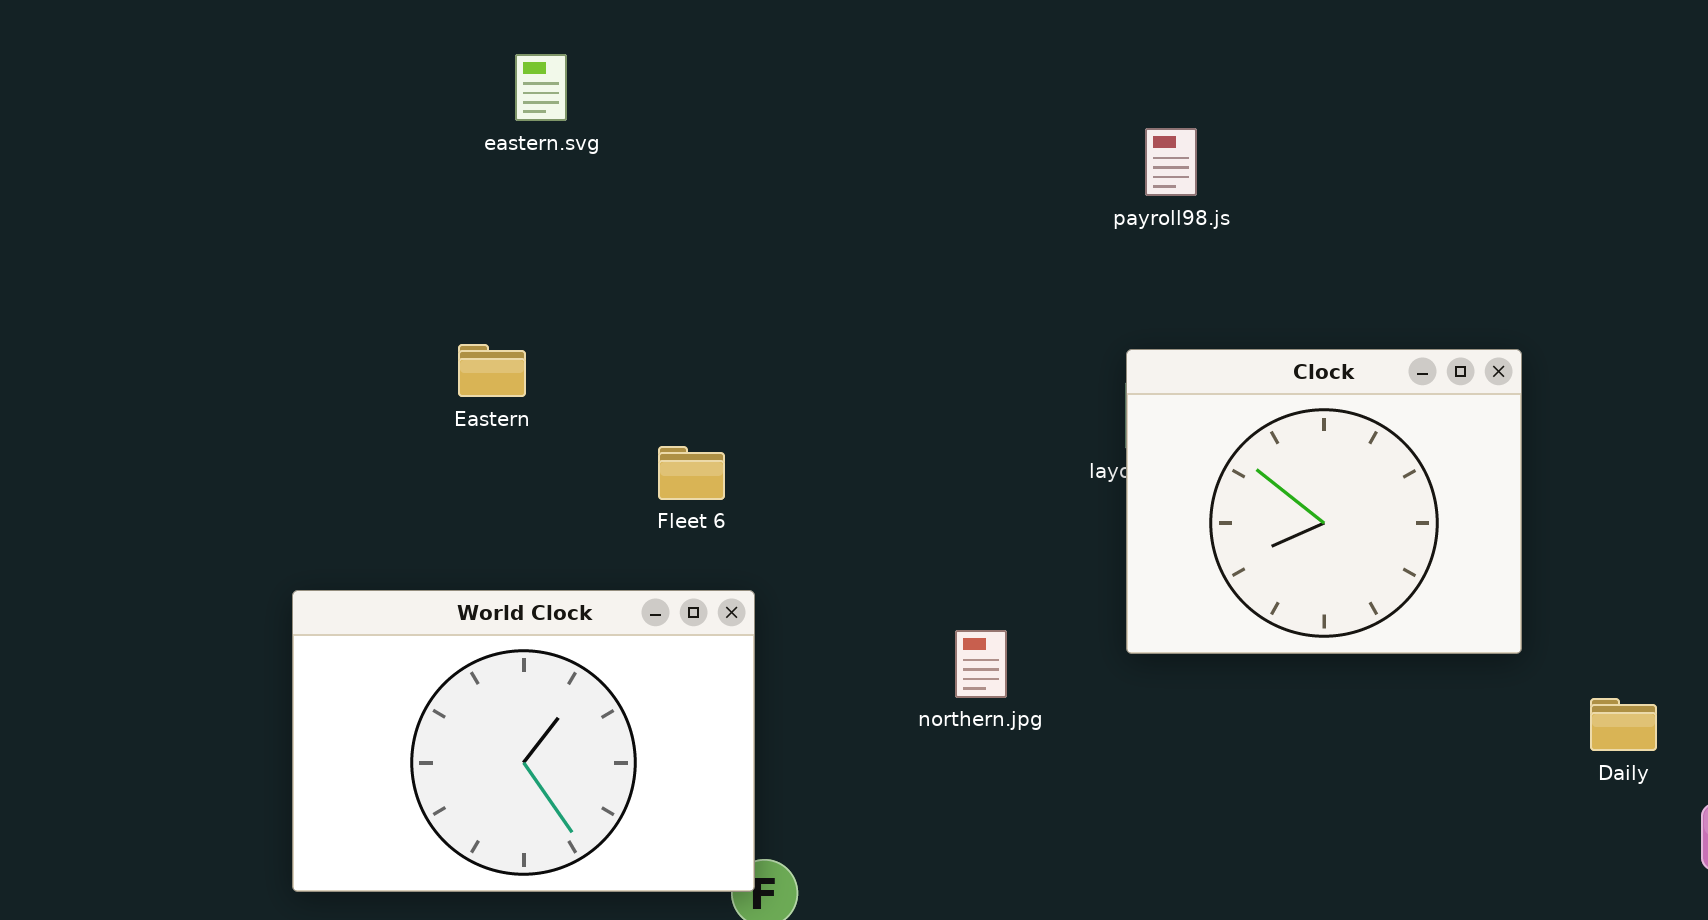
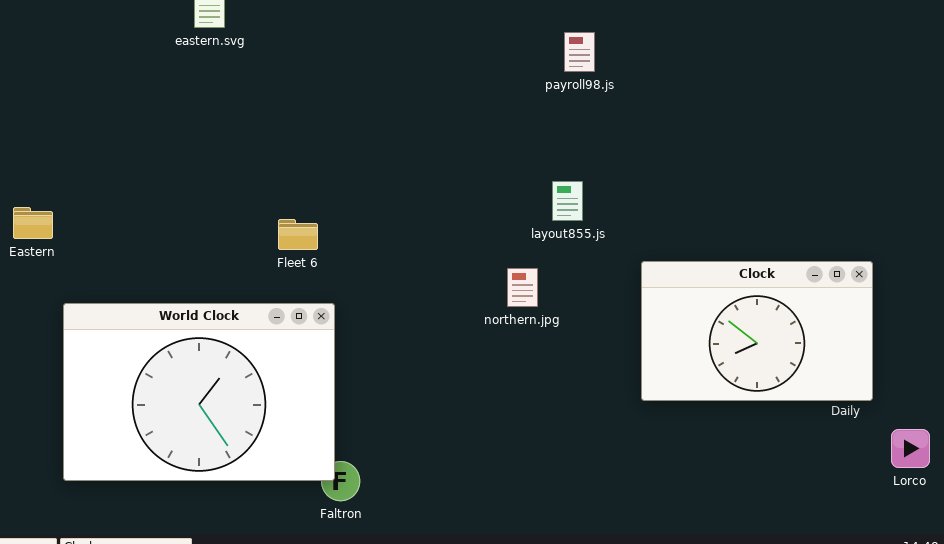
Eastern: [458,344,526,397] -> [13,207,53,239], moved
Clock: [1126,349,1522,654] -> [641,261,873,401], moved, resized
northern.jpg: [955,630,1007,698] -> [507,268,538,307], moved

